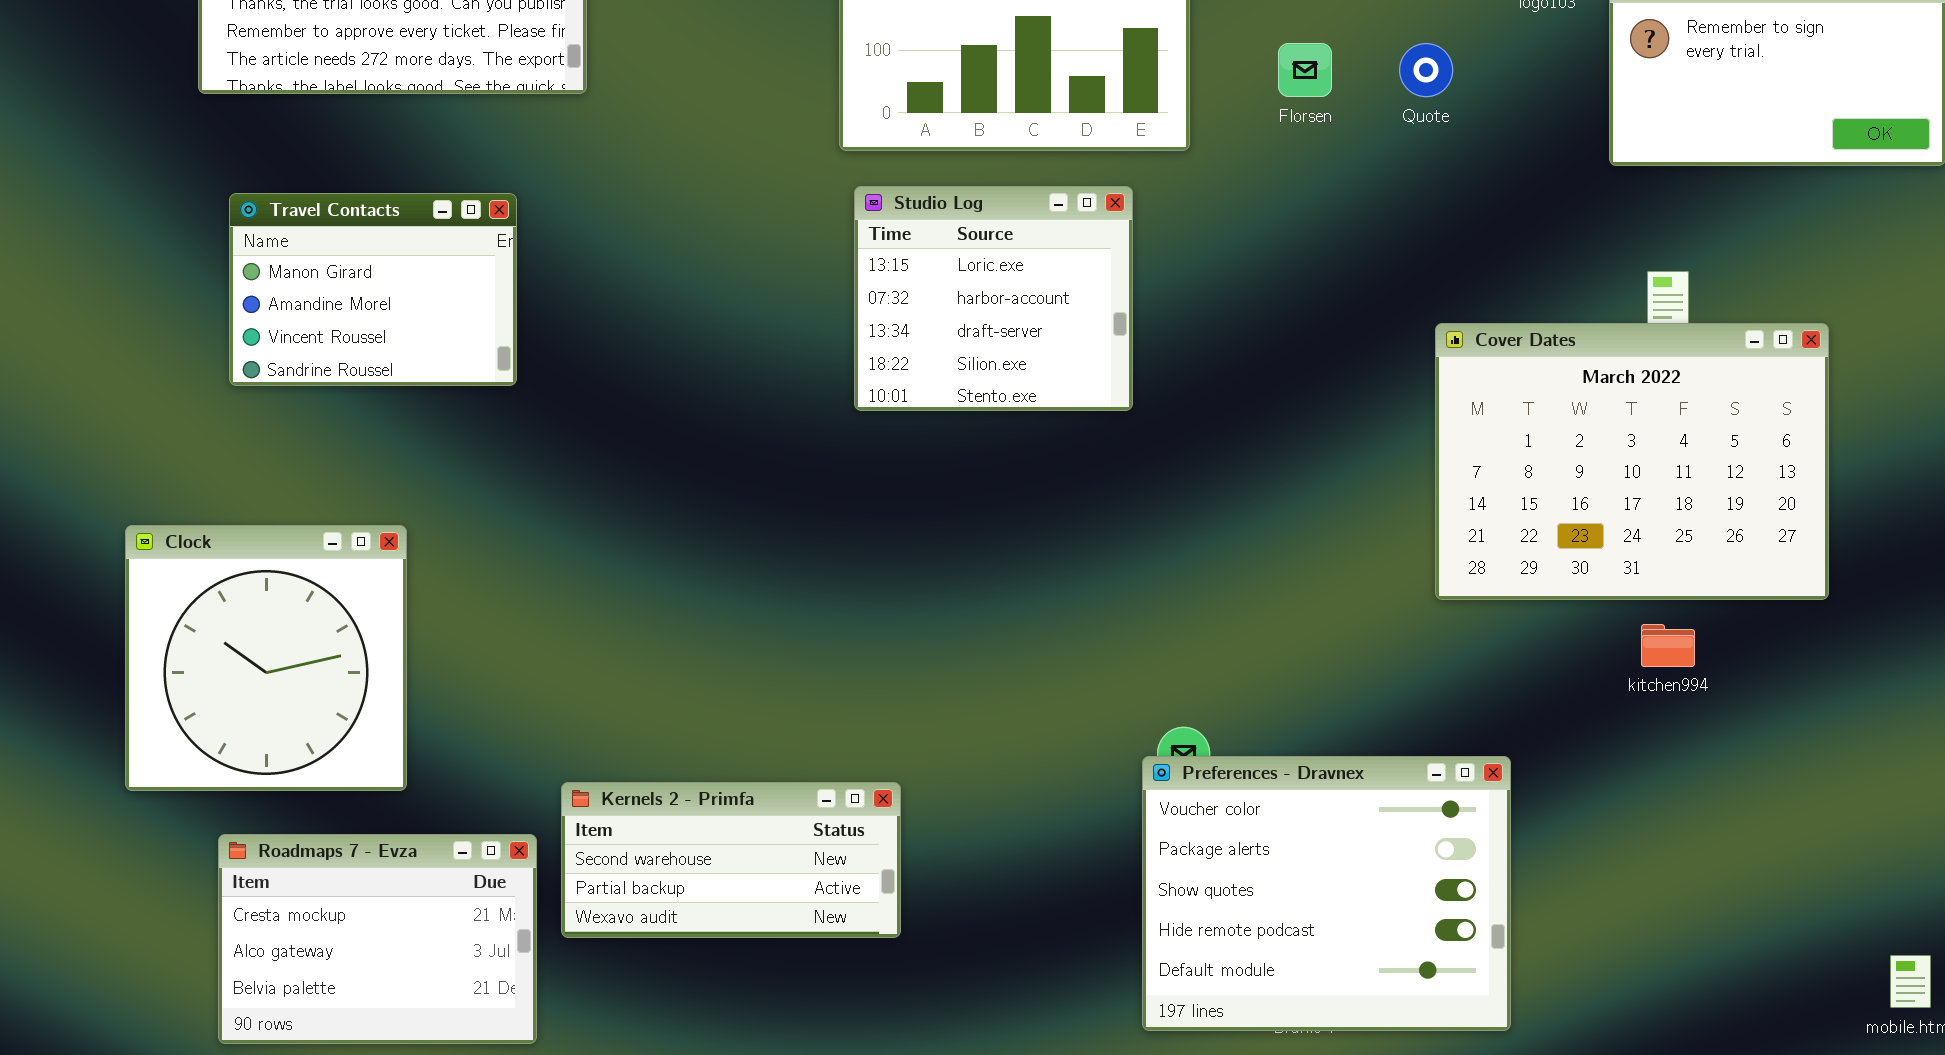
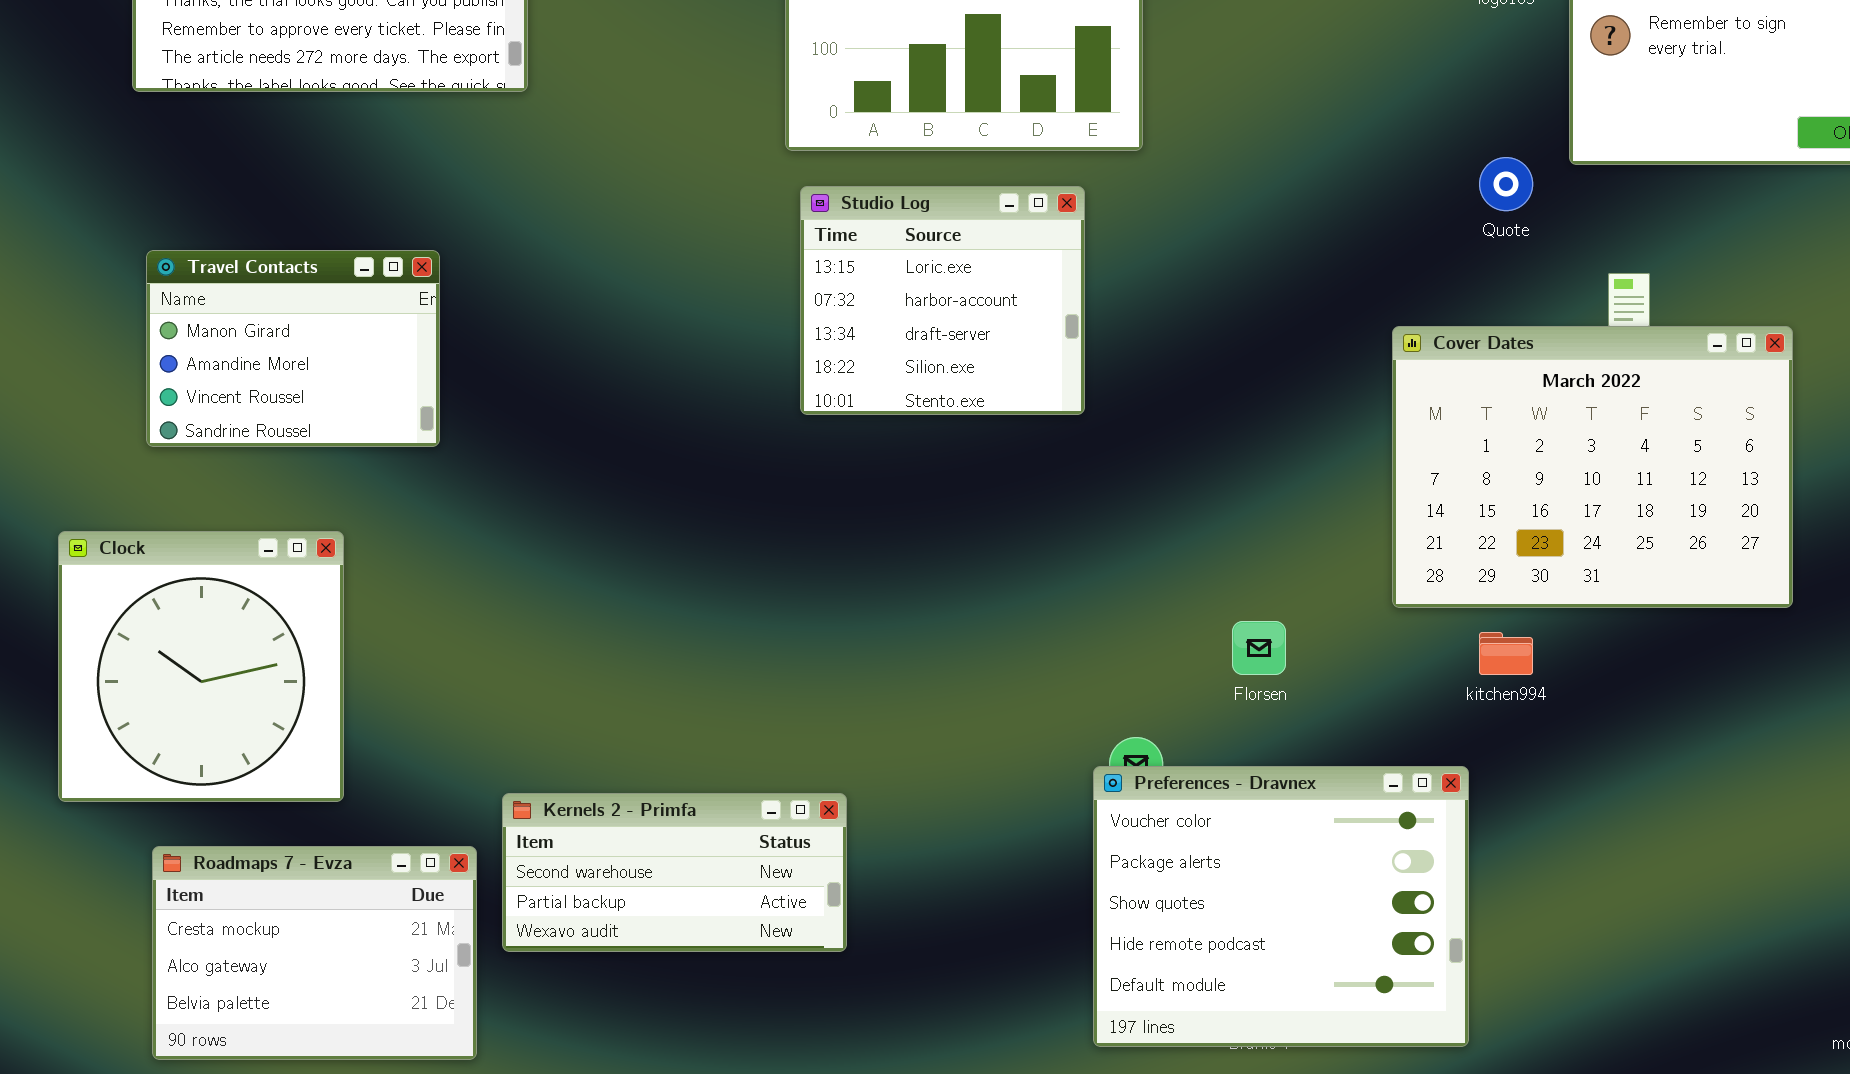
Florsen: [1278,43,1332,97] -> [1232,621,1286,675], moved
Quote: [1399,43,1453,97] -> [1479,157,1533,211], moved
Travel Contacts: [229,193,517,386] -> [146,250,440,447], moved
kitchen994: [1641,624,1695,667] -> [1479,632,1533,675], moved

